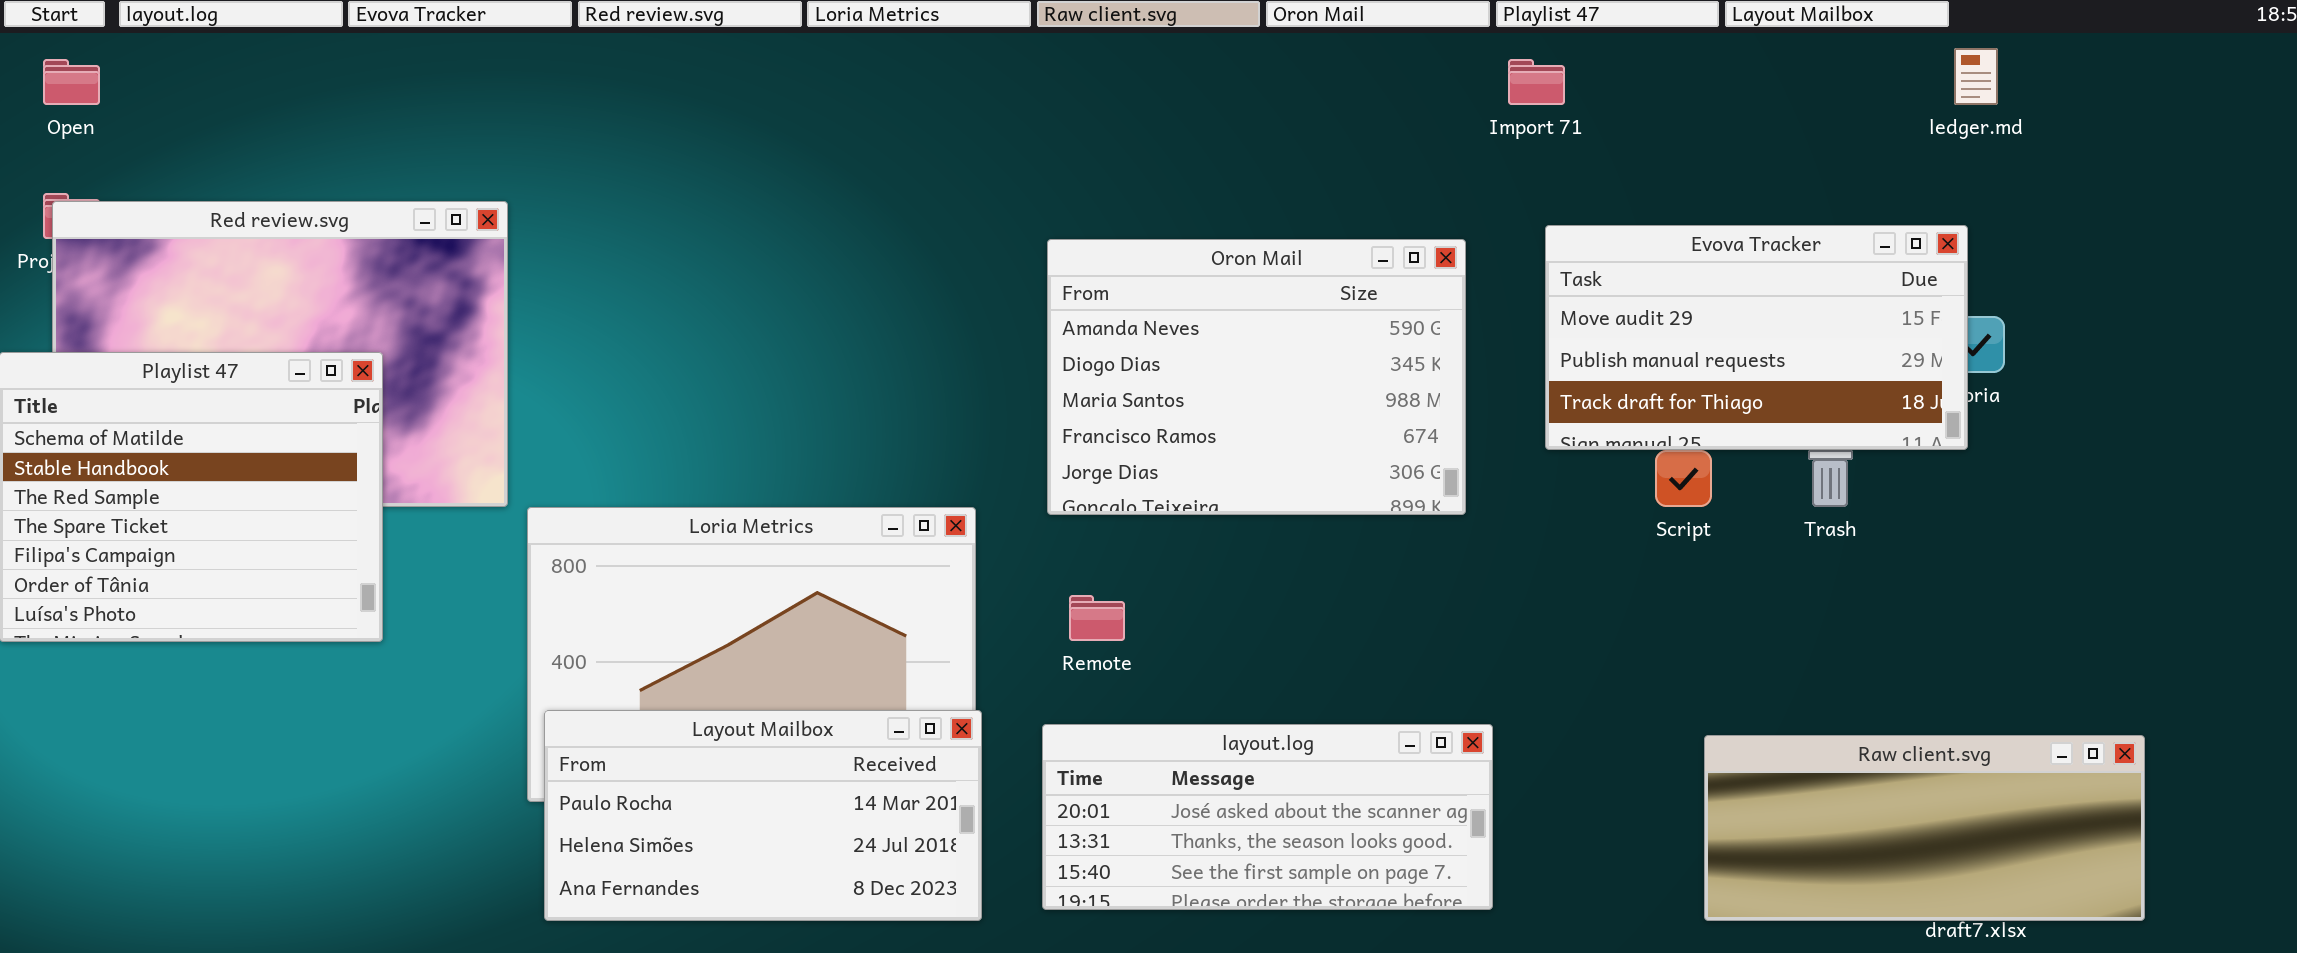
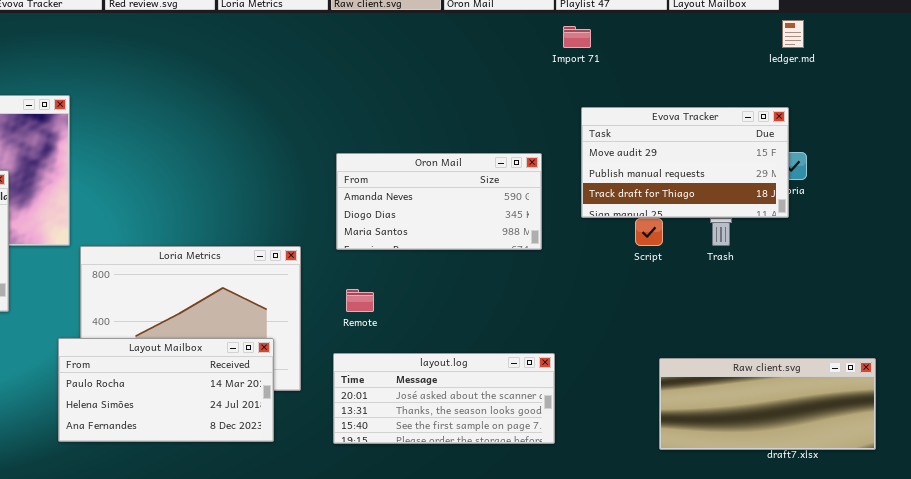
Oron Mail: [1047,239,1466,515] -> [336,153,542,250], resized
Layout Mailbox: [544,710,982,921] -> [58,338,274,442], moved

